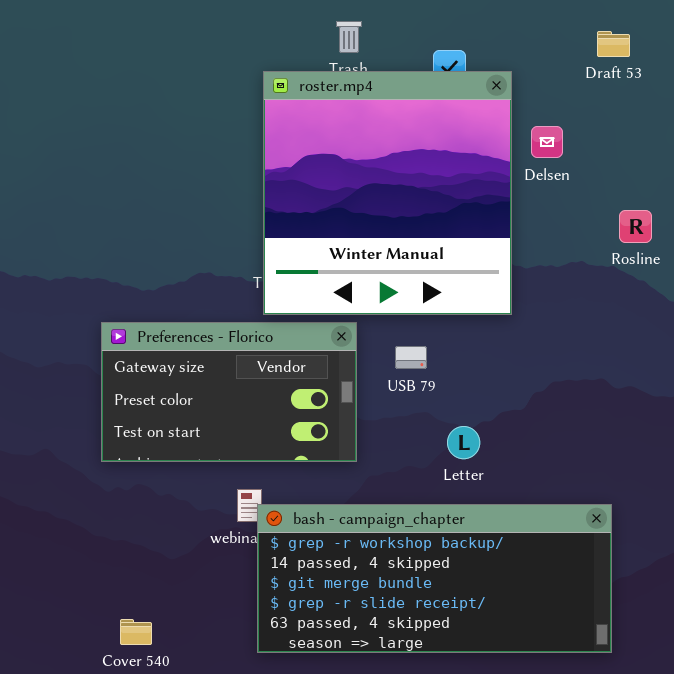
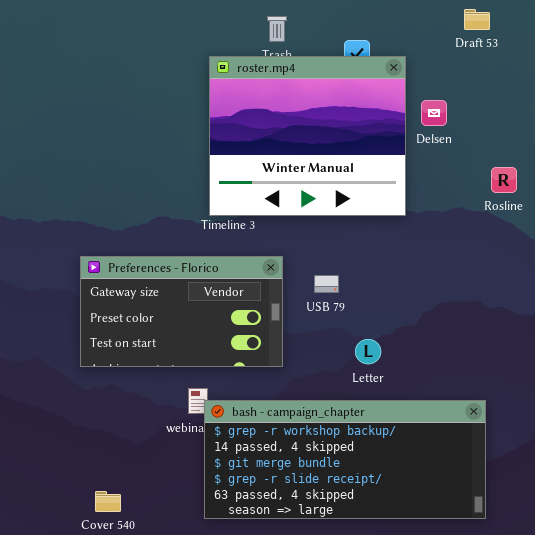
Draft 53: [597,31,630,57] -> [464,9,490,30], moved
roster.mp4: [263,71,512,315] -> [209,56,406,216], resized

